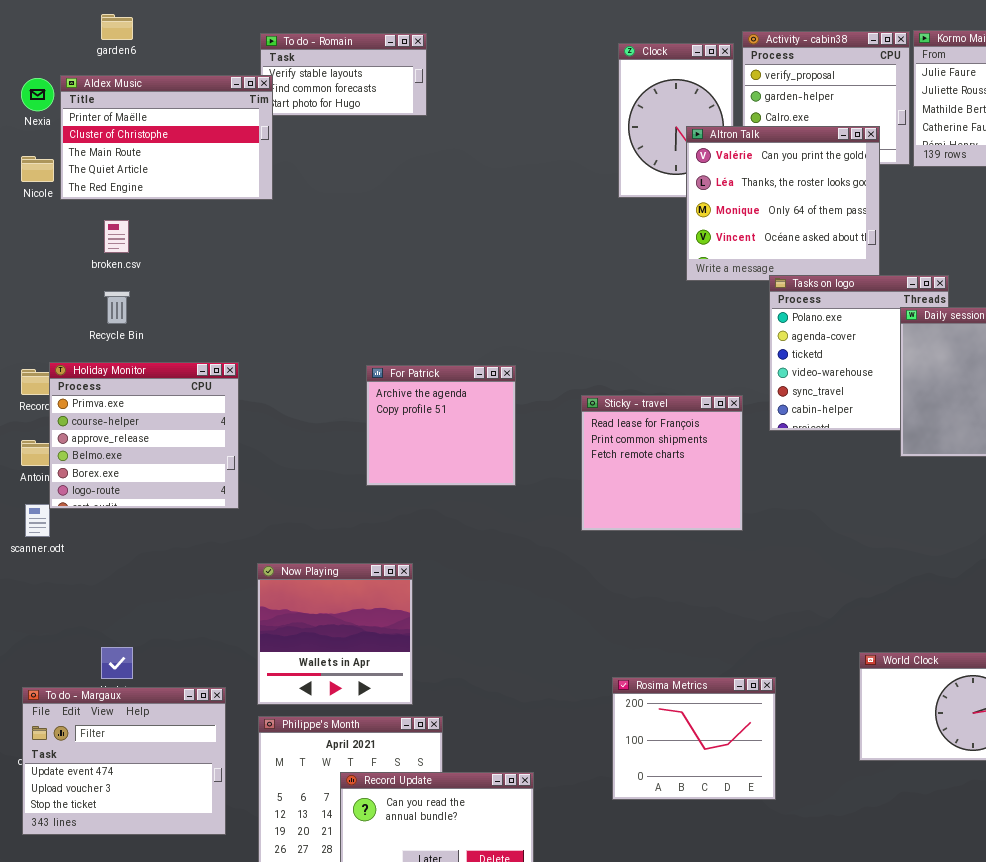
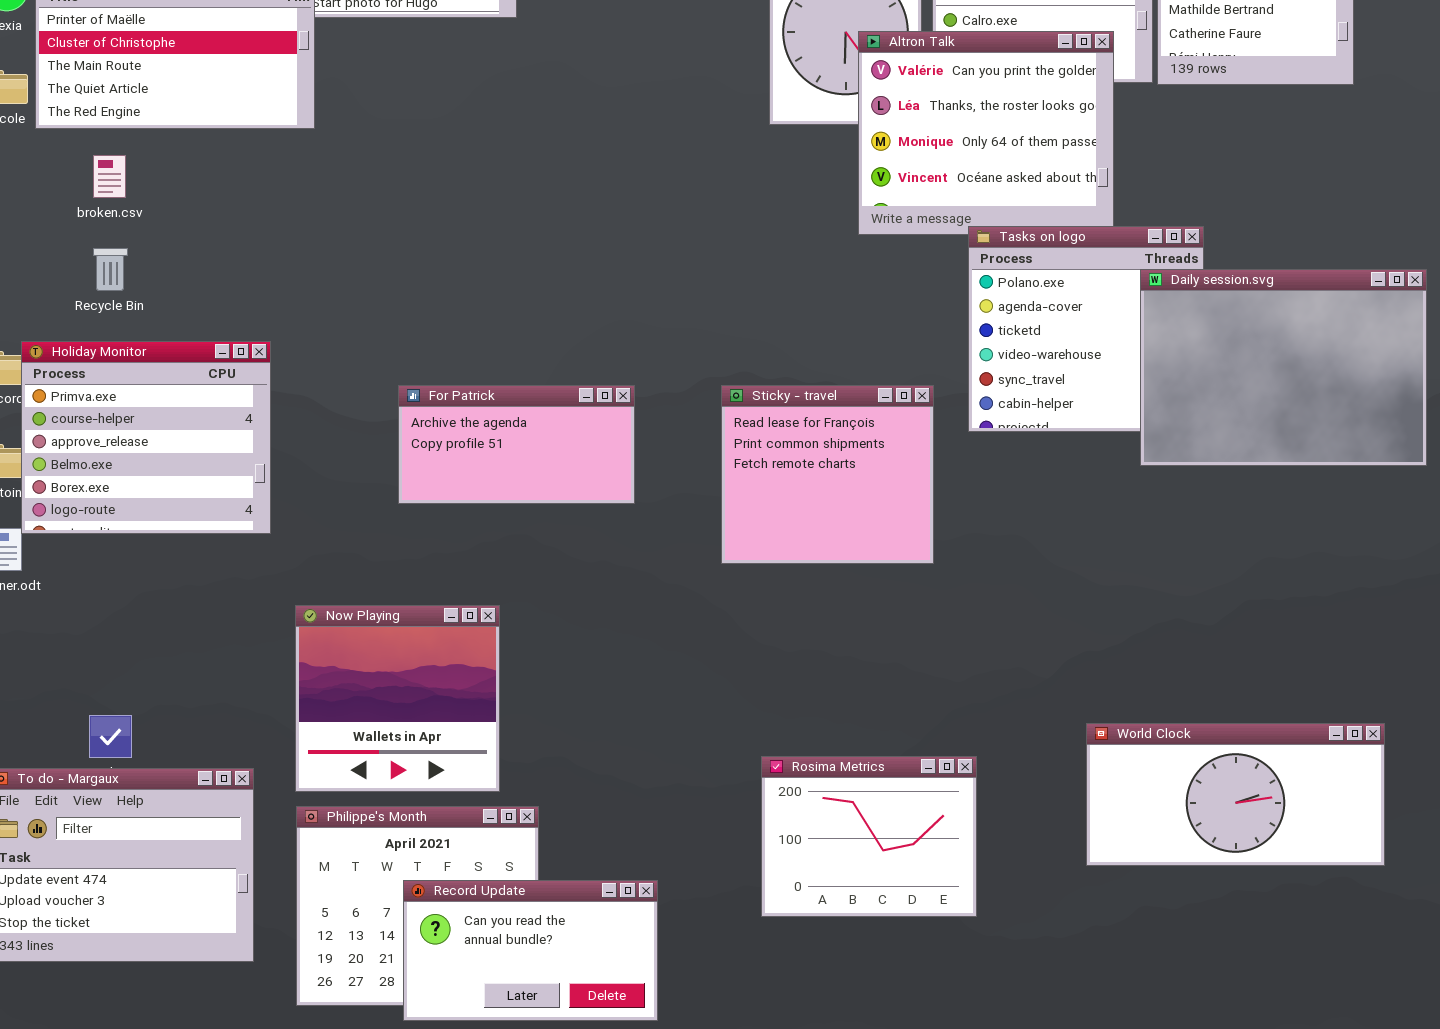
For Patrick: [366,365,516,486] -> [398,385,635,504], resized

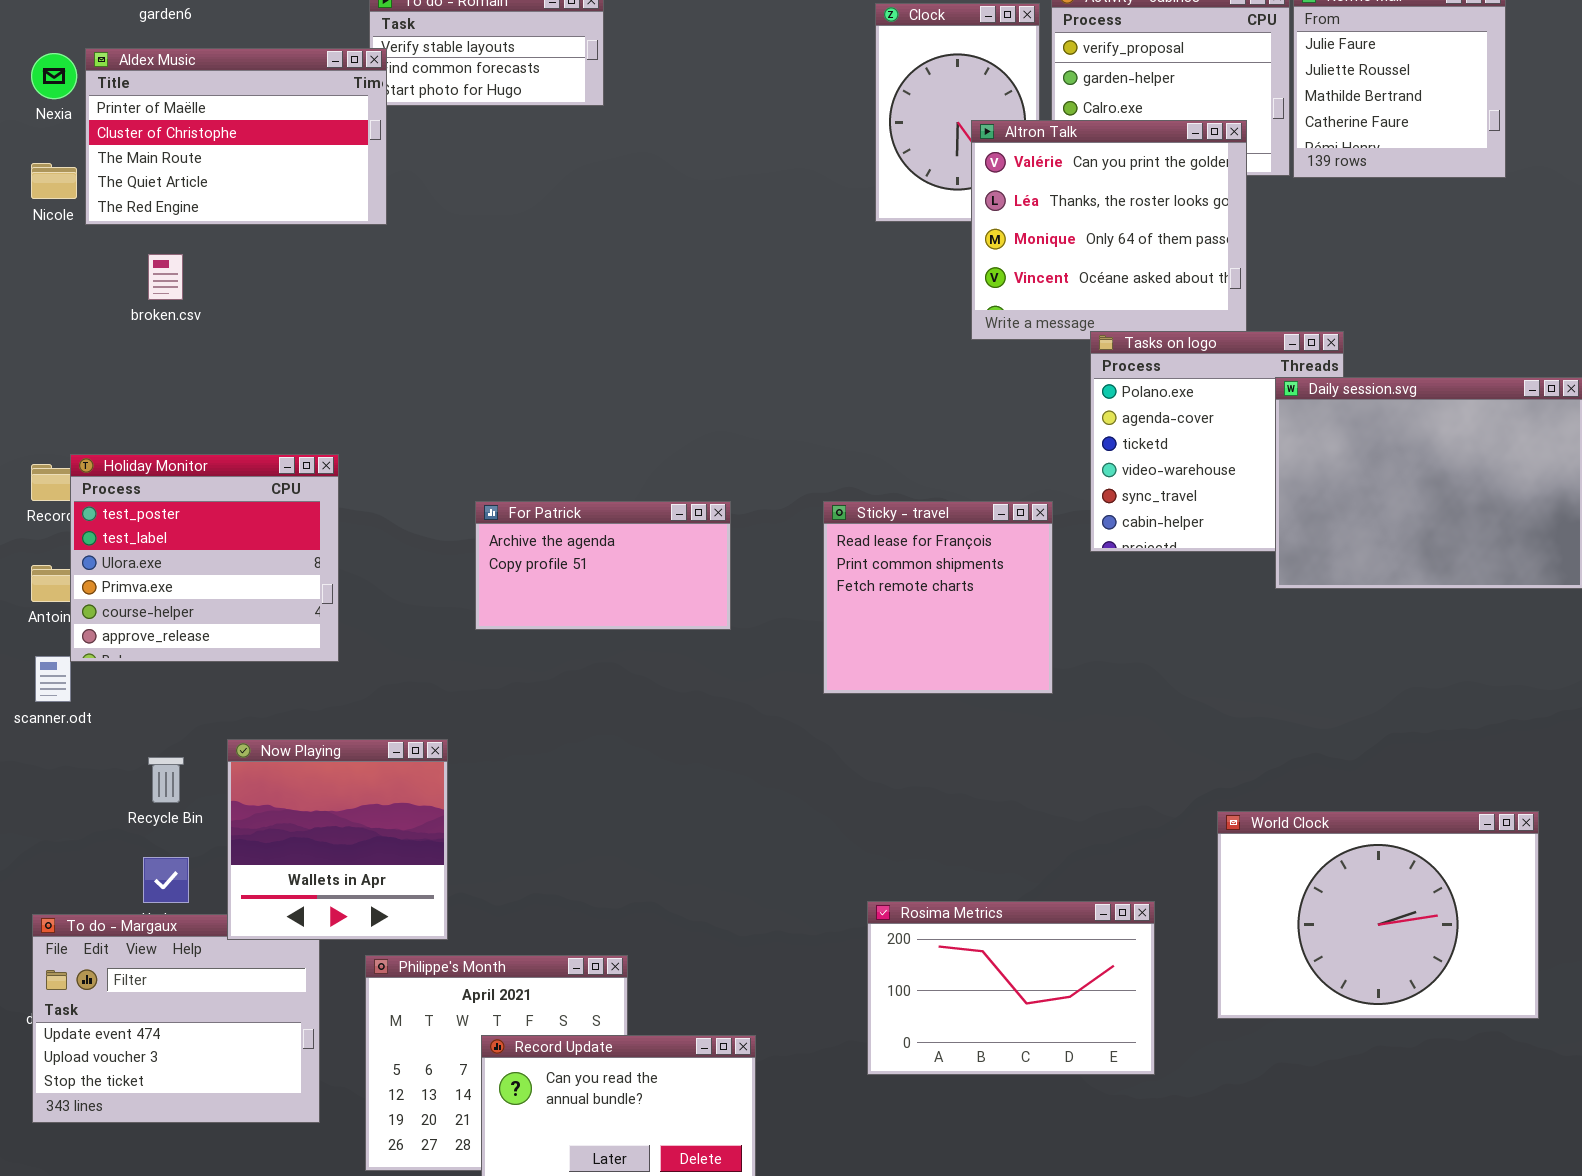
Recycle Bin: [93,248,128,291] -> [148,757,184,803], moved
Holiday Monitor: [21,341,271,534] -> [70,454,339,662], scrolled up 3 rows
Now Playing: [295,605,500,792] -> [227,739,448,940], moved
World Clock: [1086,723,1385,866] -> [1217,811,1539,1019], resized
Rosima Metrics: [761,756,977,917] -> [867,901,1155,1075], resized

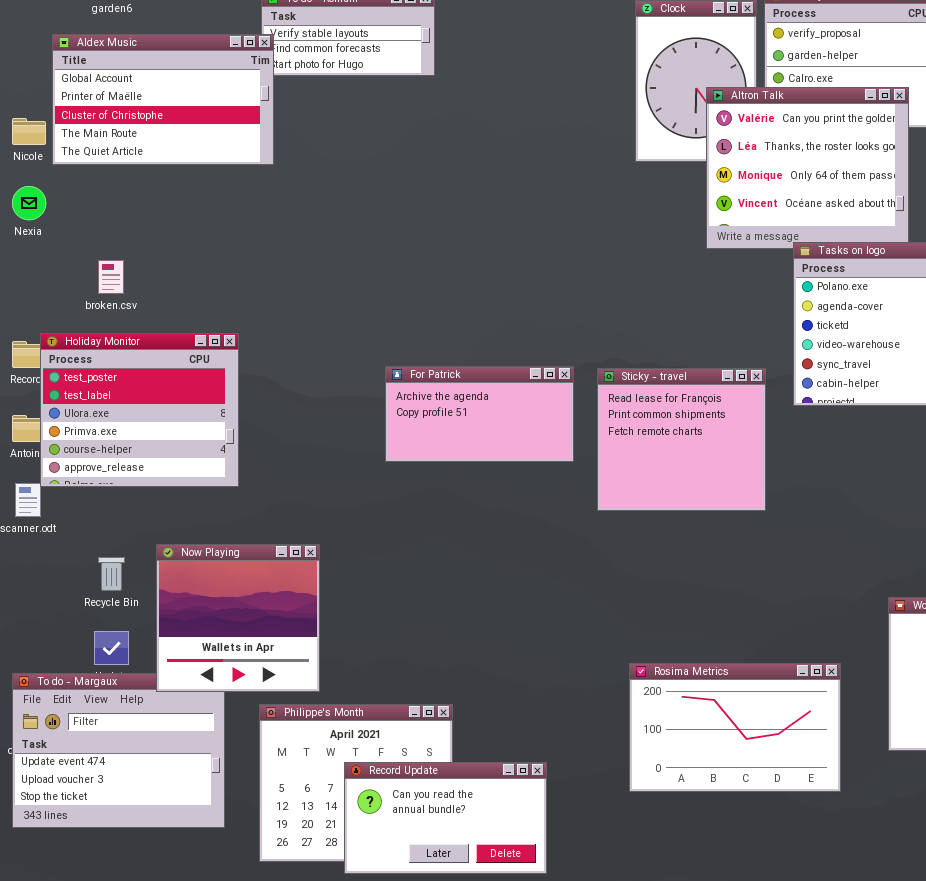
Aldex Music: [85,48,387,225] -> [52,34,274,165], scrolled up 1 row
Nexia: [31,53,77,99] -> [12,186,46,220], moved
broken.csv: [148,254,183,300] -> [98,260,124,294], moved
For Patrick: [475,501,731,630] -> [385,366,574,462], moved

